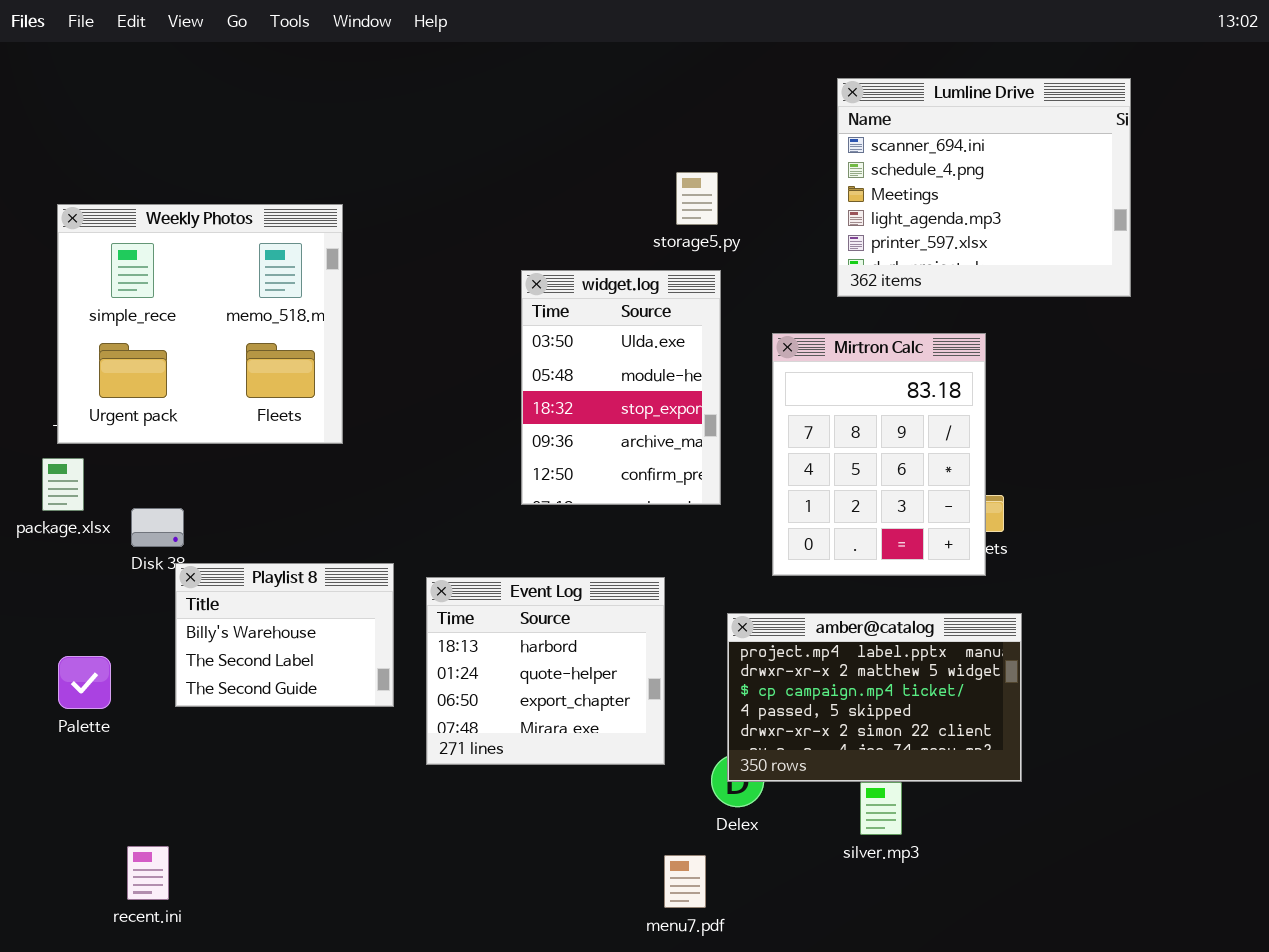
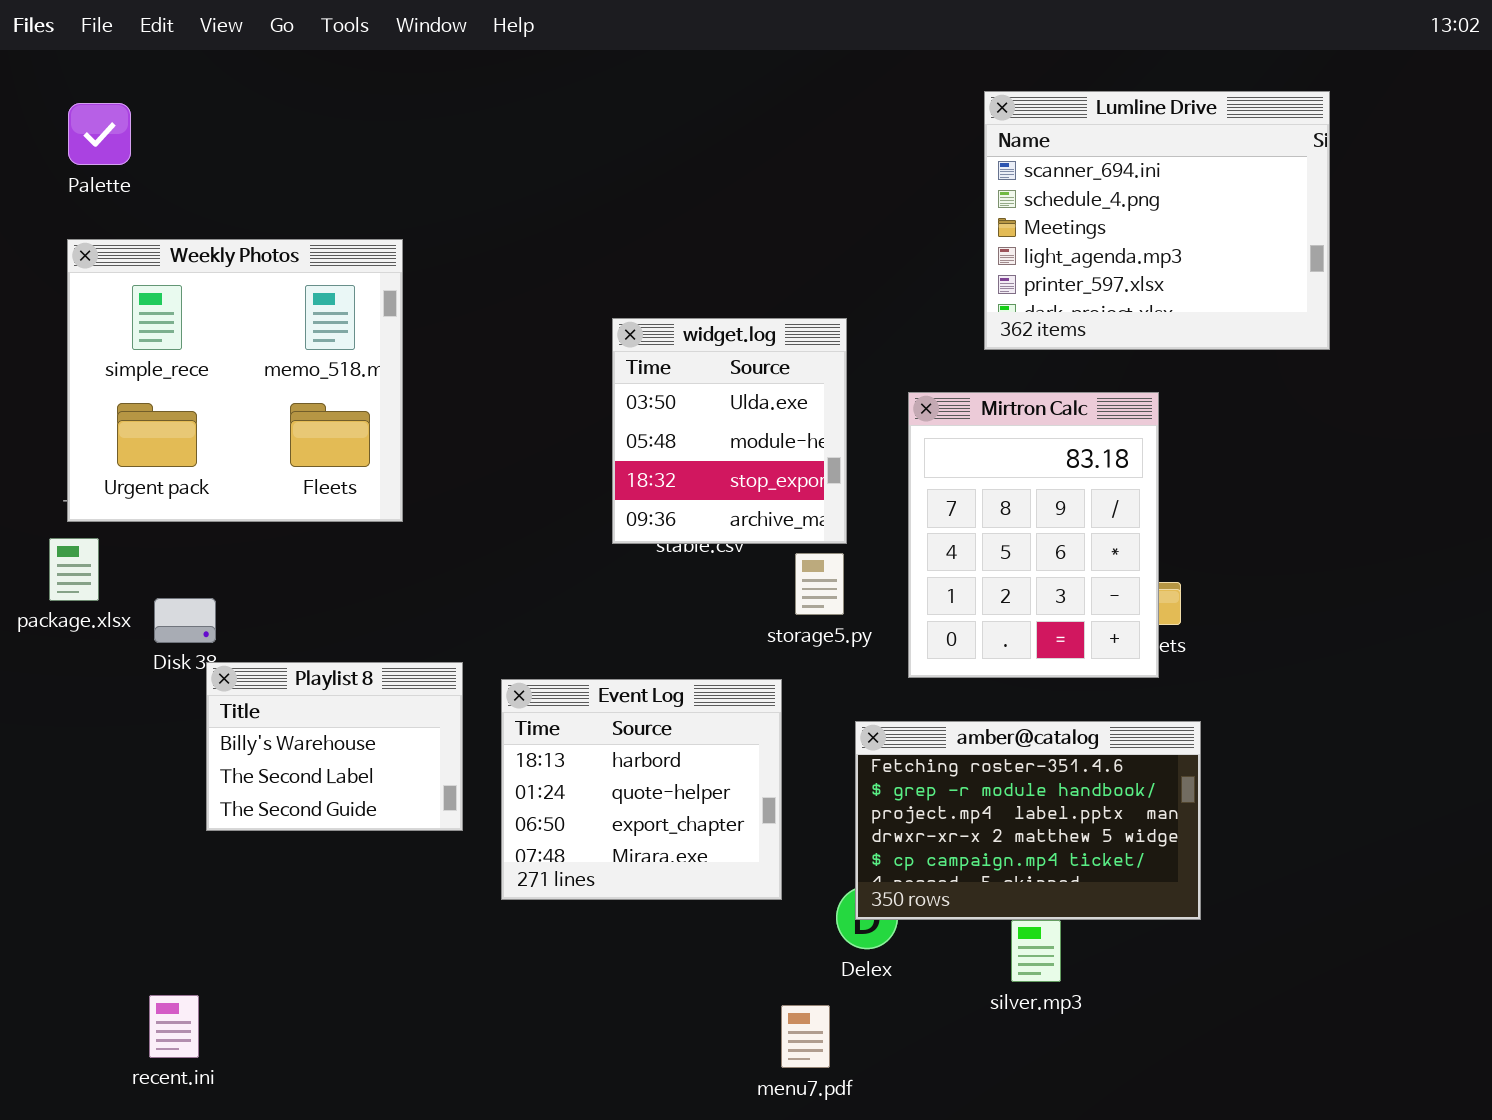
storage5.py: [676,172,718,225] -> [795,553,844,615], moved
widget.log: [521,270,721,505] -> [612,318,847,544], resized
amber@catalog: [727,613,1022,782] -> [855,721,1201,920], scrolled up 2 rows
Palette: [58,656,111,709] -> [68,103,131,165], moved

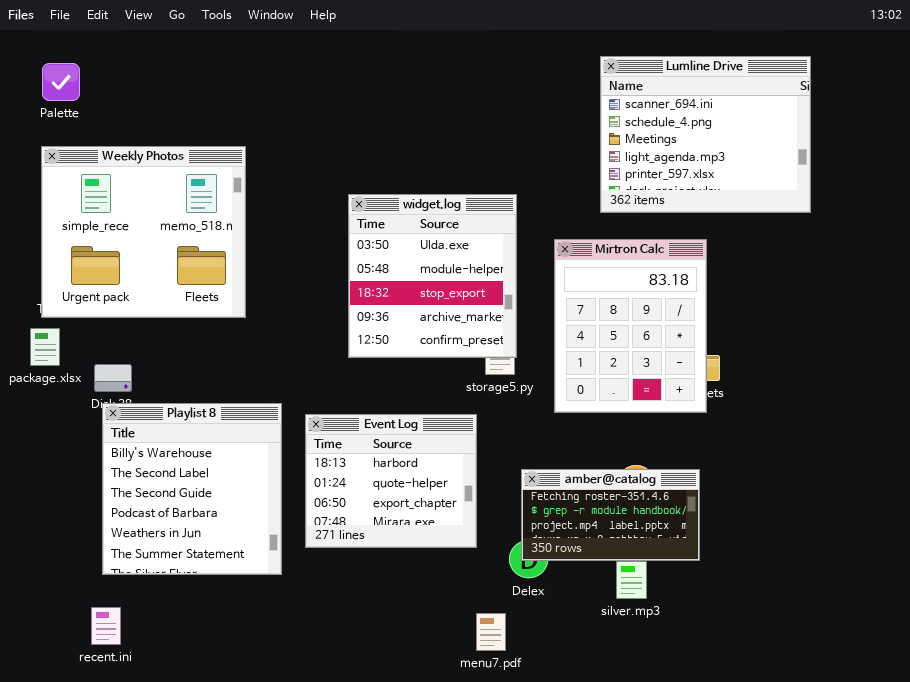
widget.log: [612,318,847,544] -> [348,194,517,358], resized
Playlist 8: [206,662,463,831] -> [102,403,282,575], resized
amber@catalog: [855,721,1201,920] -> [521,469,700,561], resized

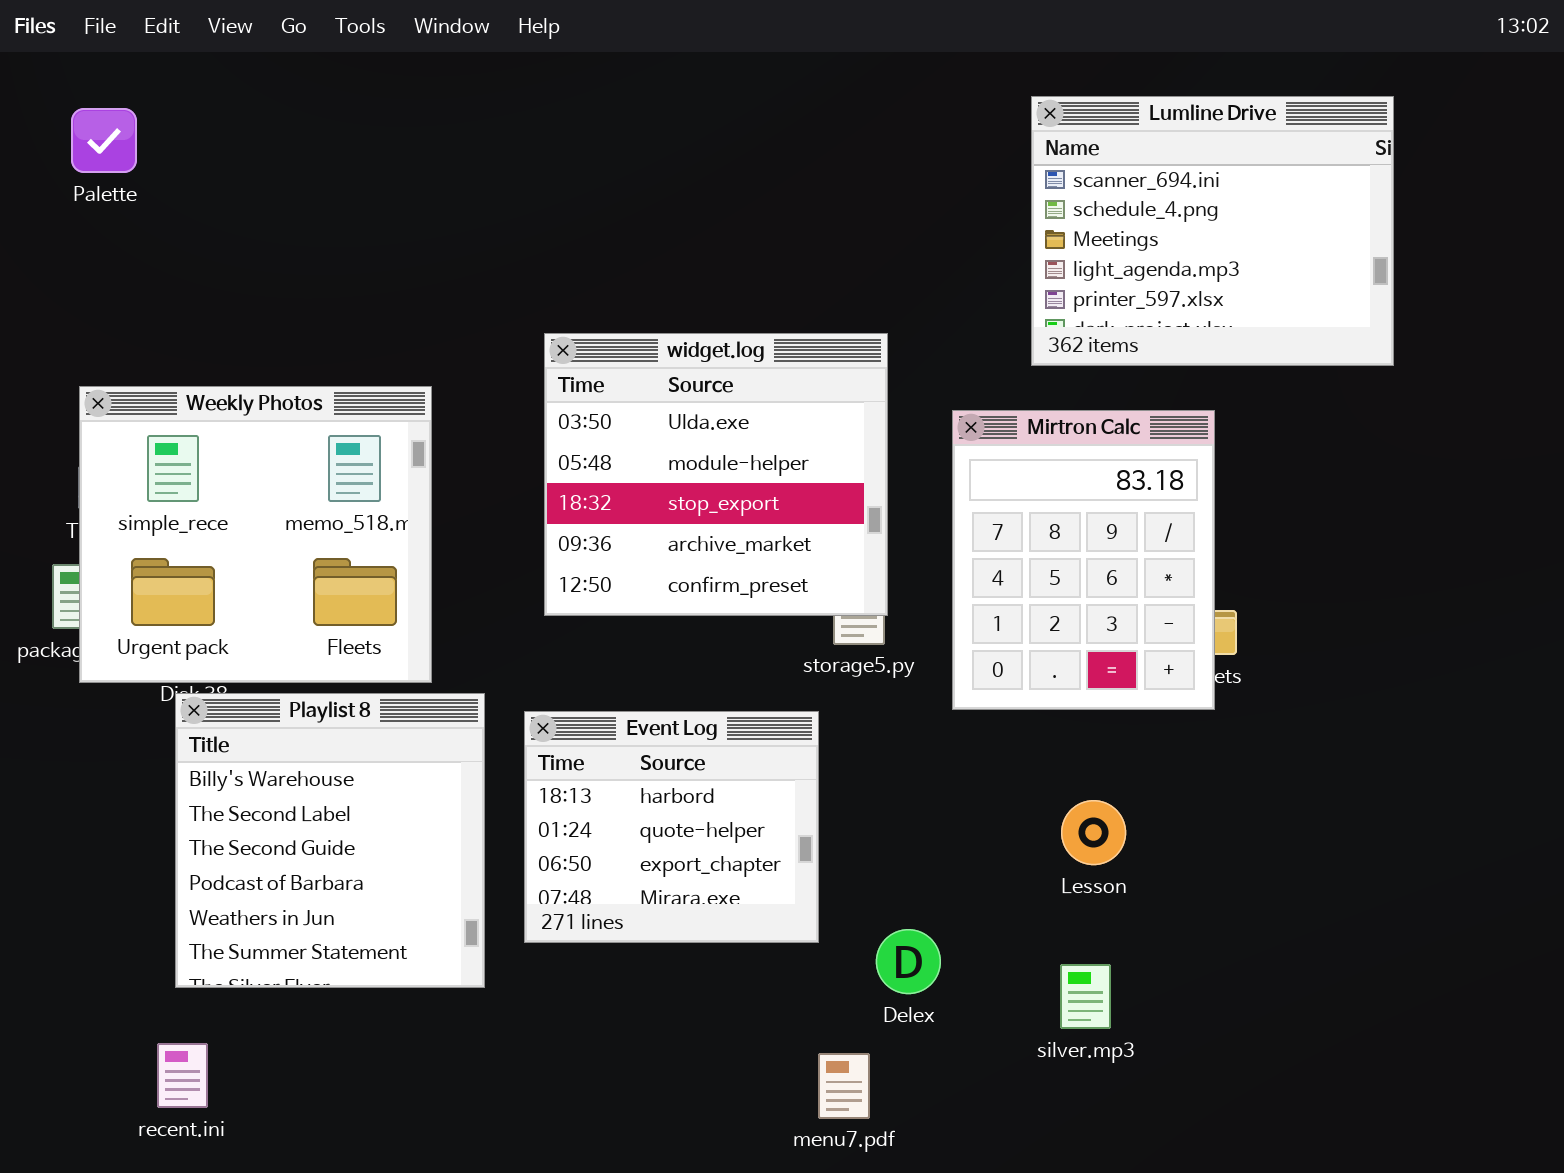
Weekly Photos: [41,146,246,318] -> [79,386,432,683], moved
widget.log: [348,194,517,358] -> [544,333,888,616], resized
amber@catalog: [521,469,700,561] -> none, closed

